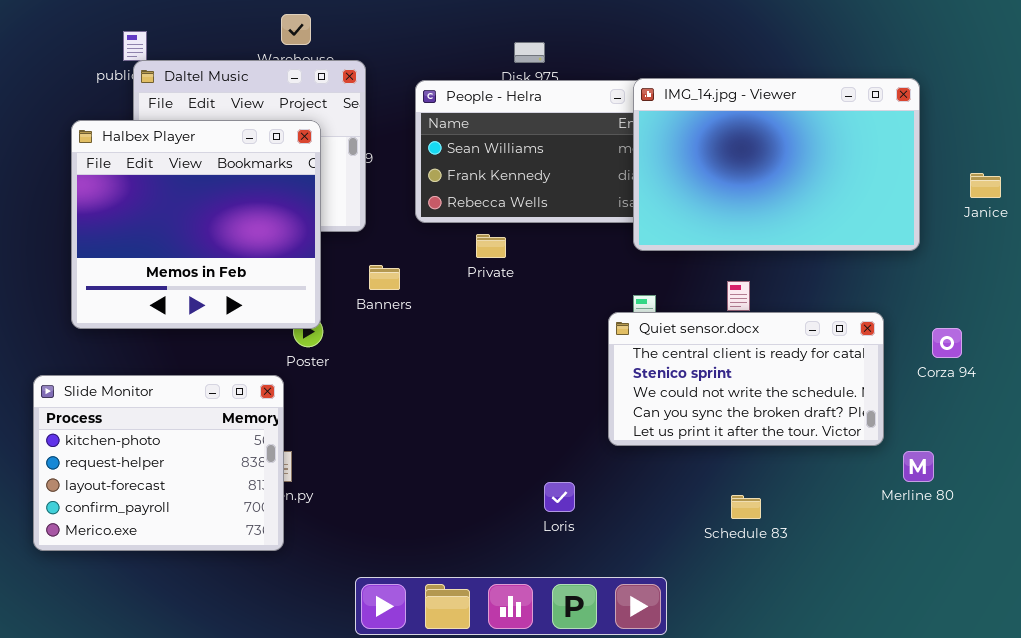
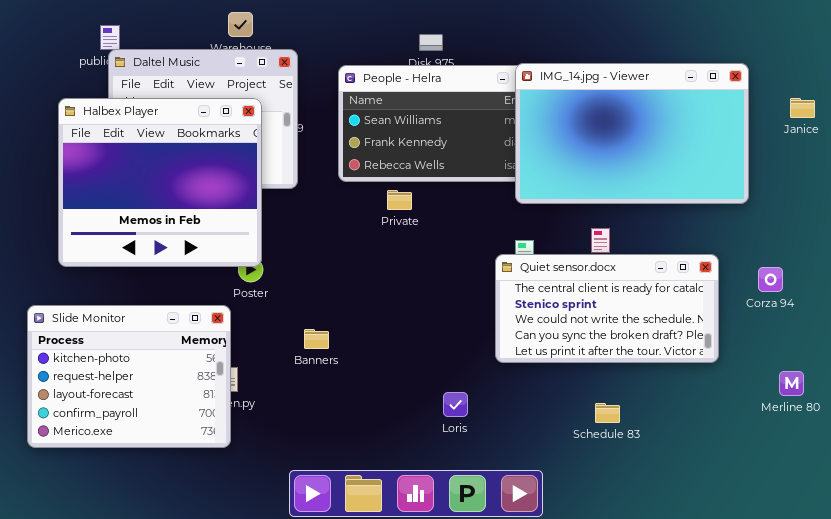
Janice: [970,173,1001,198] -> [790,98,815,118], moved
Banners: [369,265,400,290] -> [304,329,329,349], moved
Merline 80: [903,451,934,482] -> [779,371,804,396], moved

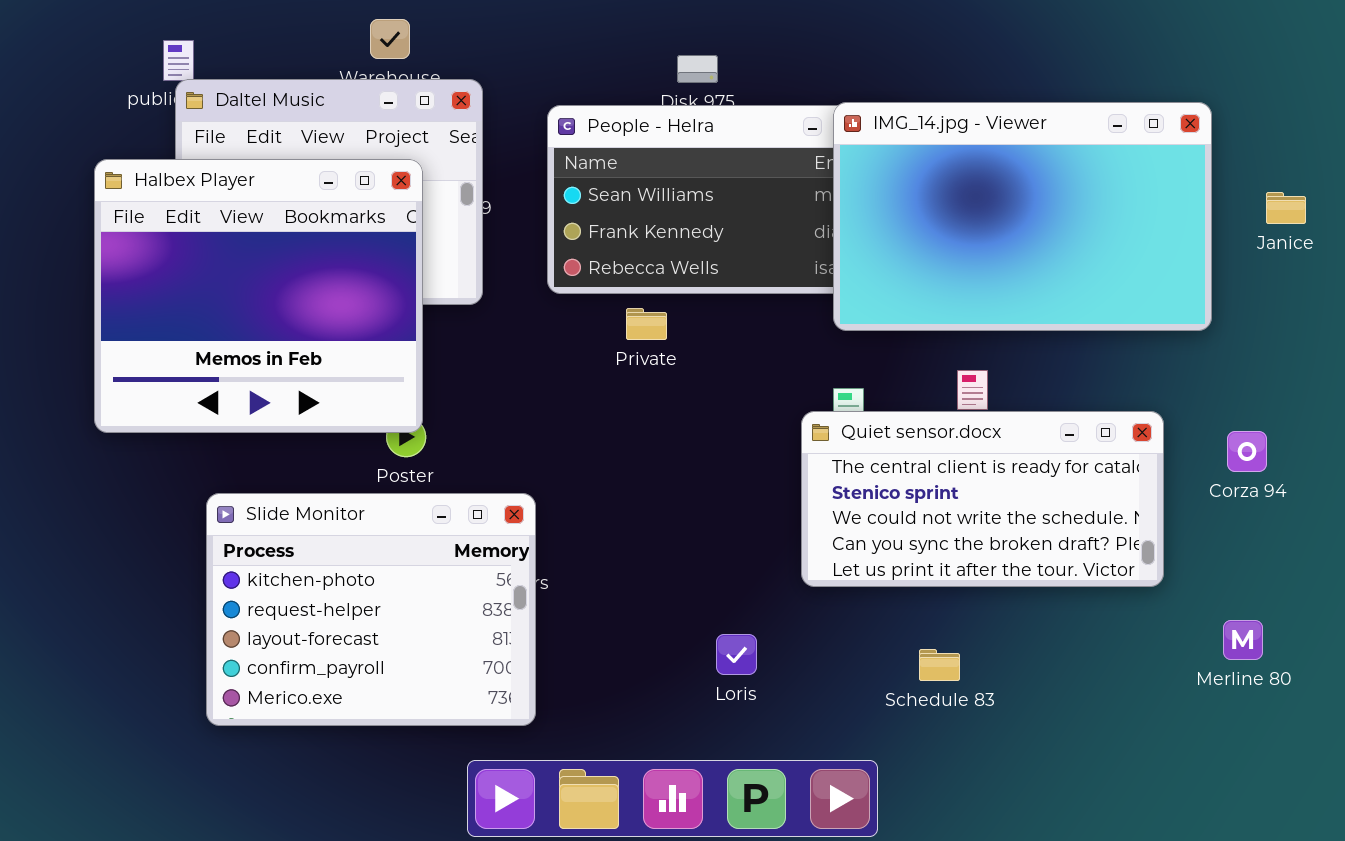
Janice: [790,98,815,118] -> [1266,192,1306,224], moved
Slide Monitor: [27,305,231,448] -> [206,493,536,726], moved
Merline 80: [779,371,804,396] -> [1223,620,1263,660], moved
Schedule 83: [595,403,620,423] -> [919,649,960,681], moved

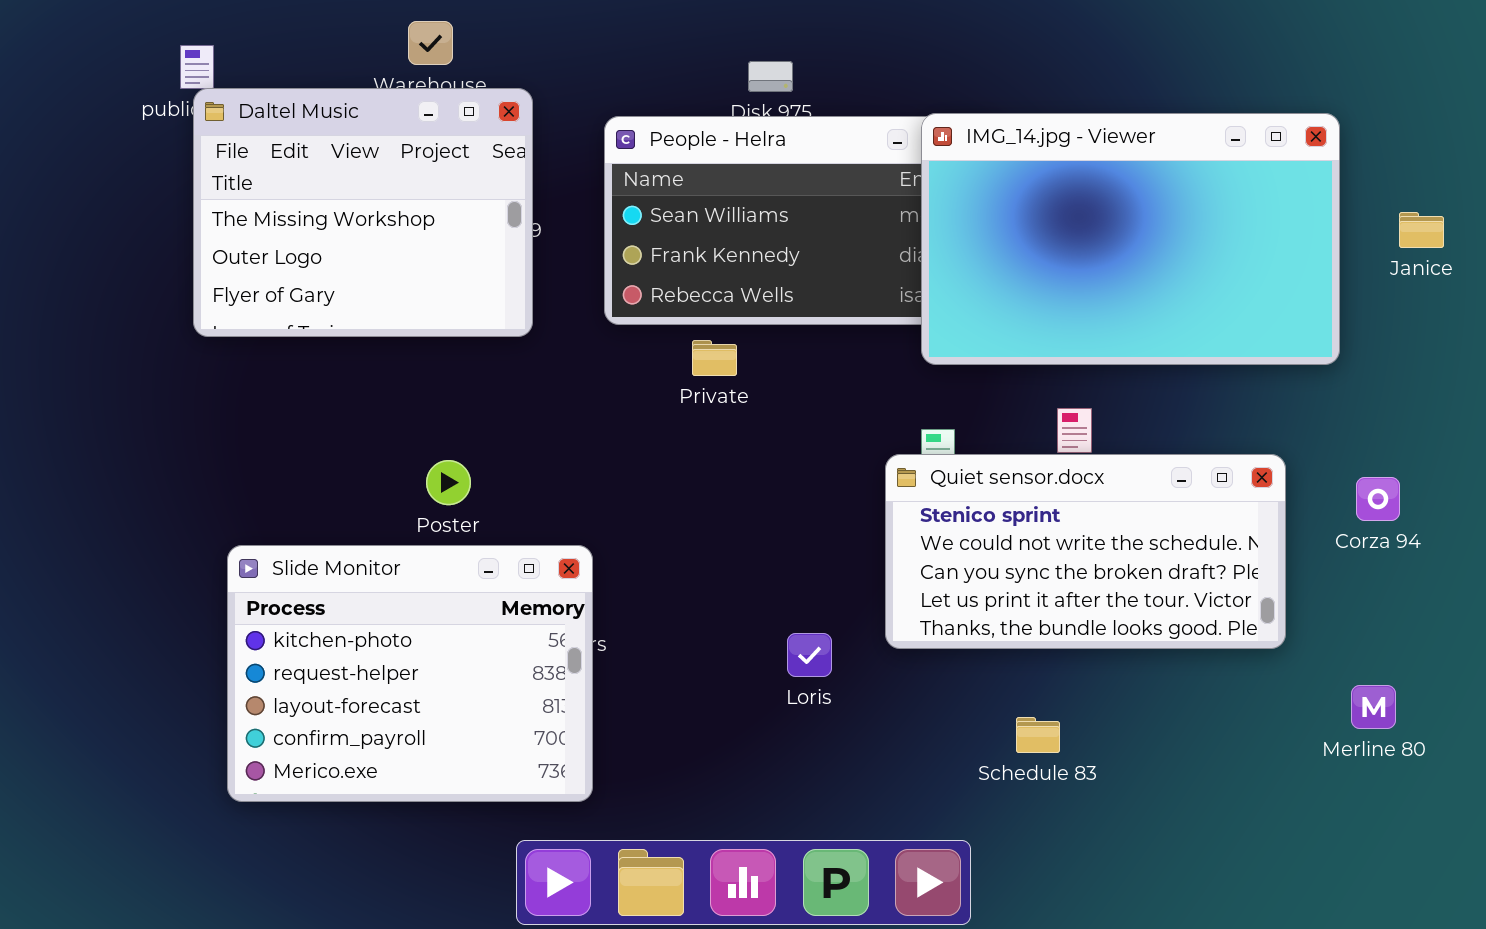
Halbex Player: [94,159,423,433] -> none, closed
Quiet sensor.docx: [801,411,1164,587] -> [885,454,1286,649], scrolled down 1 row
Loris: [716,634,757,675] -> [787,633,832,677], moved

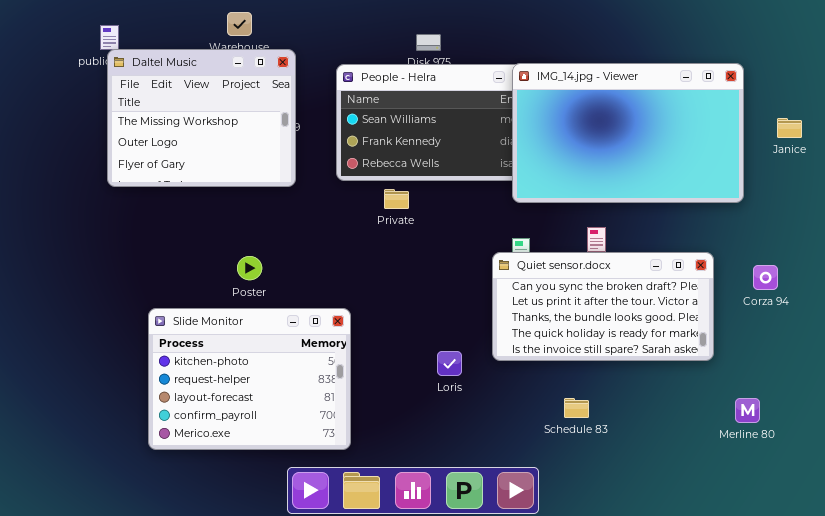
Quiet sensor.docx: [885,454,1286,649] -> [492,252,714,361], scrolled down 2 rows
Slide Monitor: [227,545,593,802] -> [148,308,351,450], moved
Merline 80: [1351,685,1396,729] -> [735,398,760,423], moved

